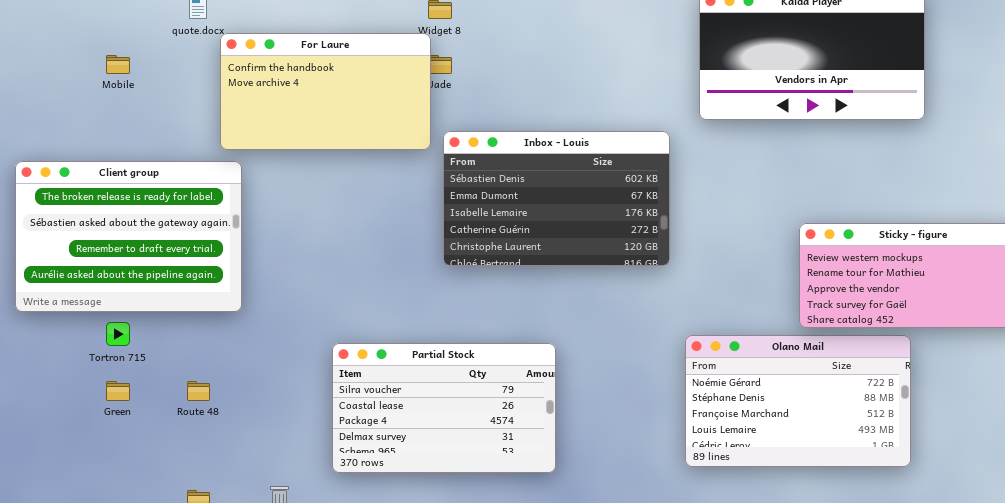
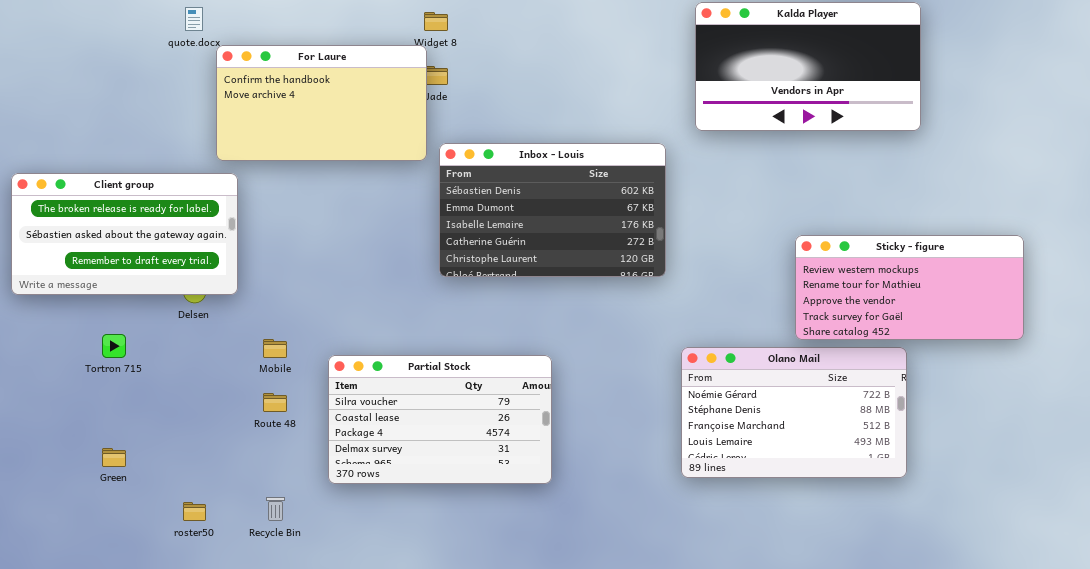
Mobile: [106,55,130,74] -> [263,339,287,358], moved
Client group: [15,161,242,312] -> [11,173,238,295], resized
Green: [106,381,130,401] -> [102,448,126,467], moved
Route 48: [187,381,210,401] -> [263,393,287,412], moved

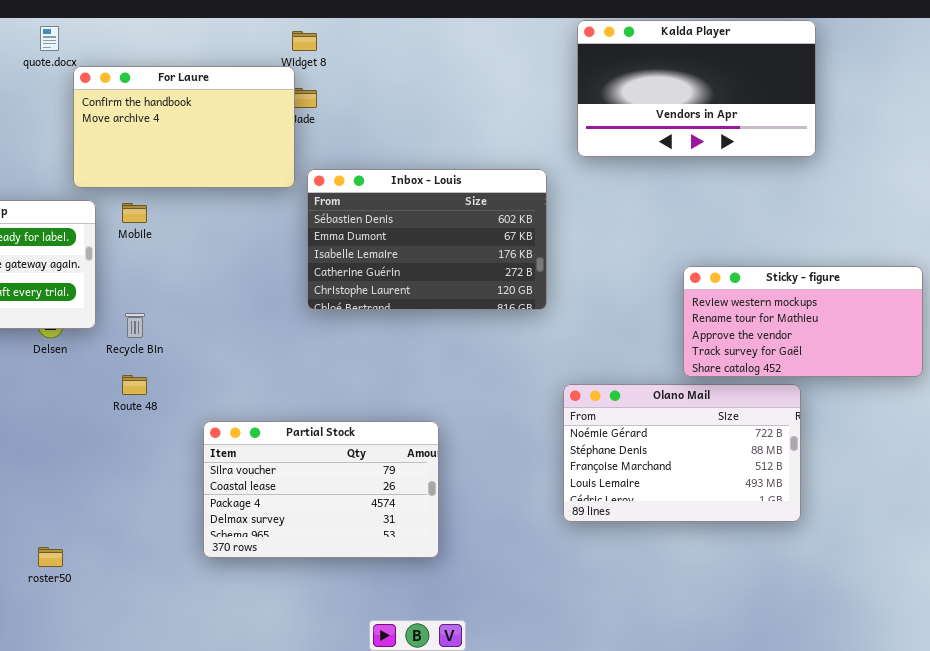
Mobile: [263,339,287,358] -> [122,203,147,223], moved
Partial Stock: [328,355,552,484] -> [203,421,439,558], moved
Route 48: [263,393,287,412] -> [122,375,147,395], moved
Recycle Bin: [266,497,285,521] -> [125,313,145,338], moved

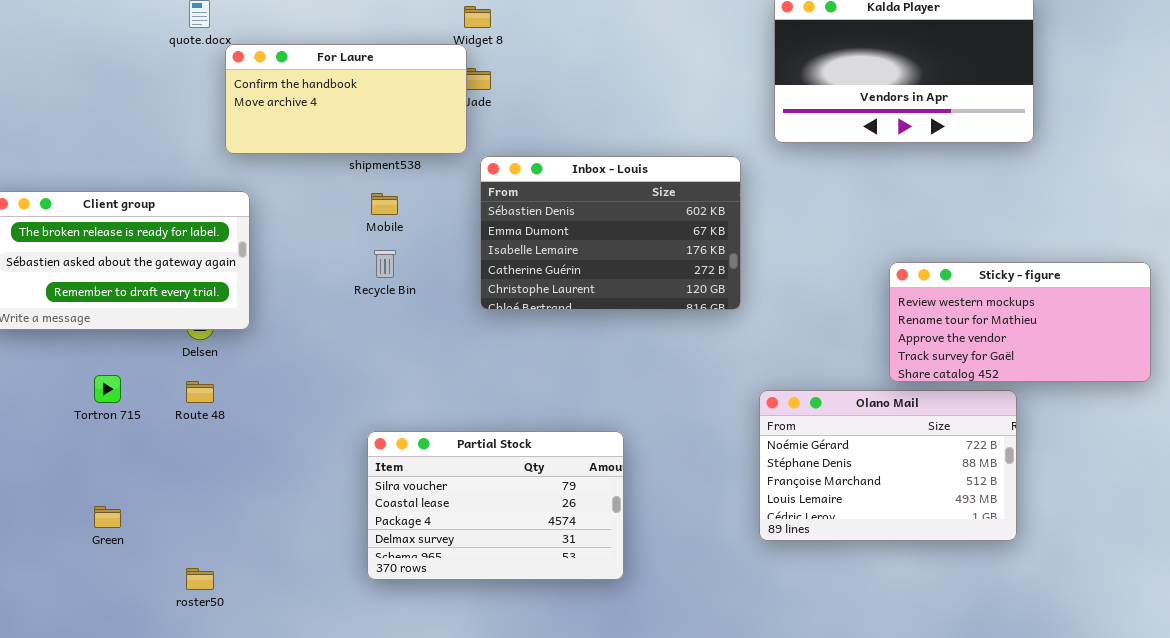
For Laure: [73,66,295,188] -> [225,44,467,154], resized
Mobile: [122,203,147,223] -> [371,193,398,215], moved
Recycle Bin: [125,313,145,338] -> [374,250,396,278], moved
Route 48: [122,375,147,395] -> [186,381,214,403], moved

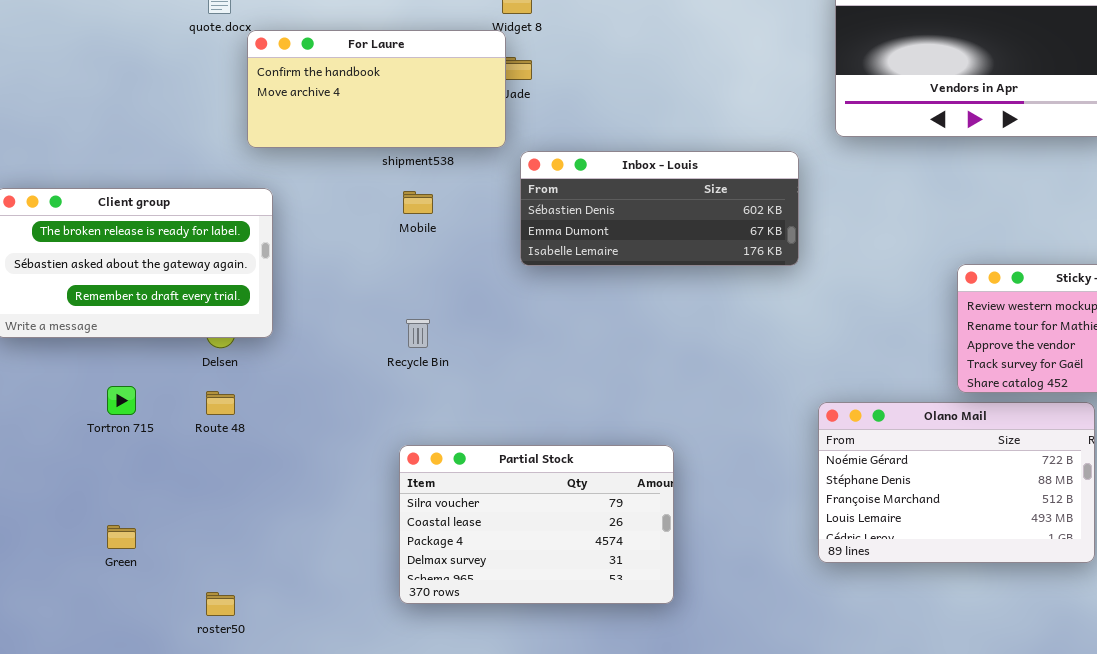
Inbox - Louis: [480,156,741,310] -> [520,151,799,266], resized
Recycle Bin: [374,250,396,278] -> [406,319,430,348], moved

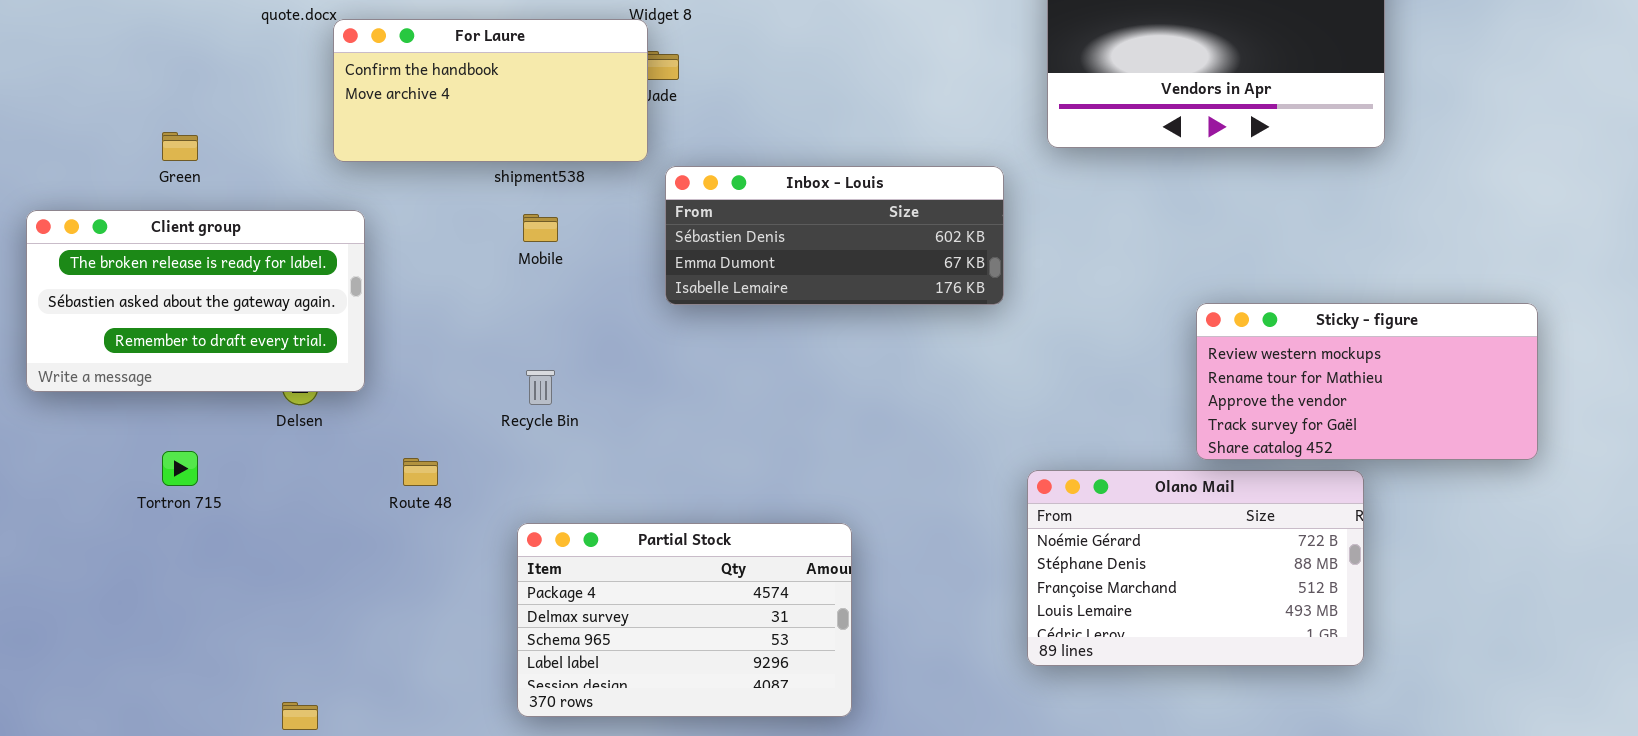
Route 48: [206,391,235,415] -> [403,458,438,486], moved
Partial Stock: [399,445,674,604] -> [517,523,852,717], scrolled down 2 rows
Green: [107,525,136,549] -> [162,132,198,161], moved

